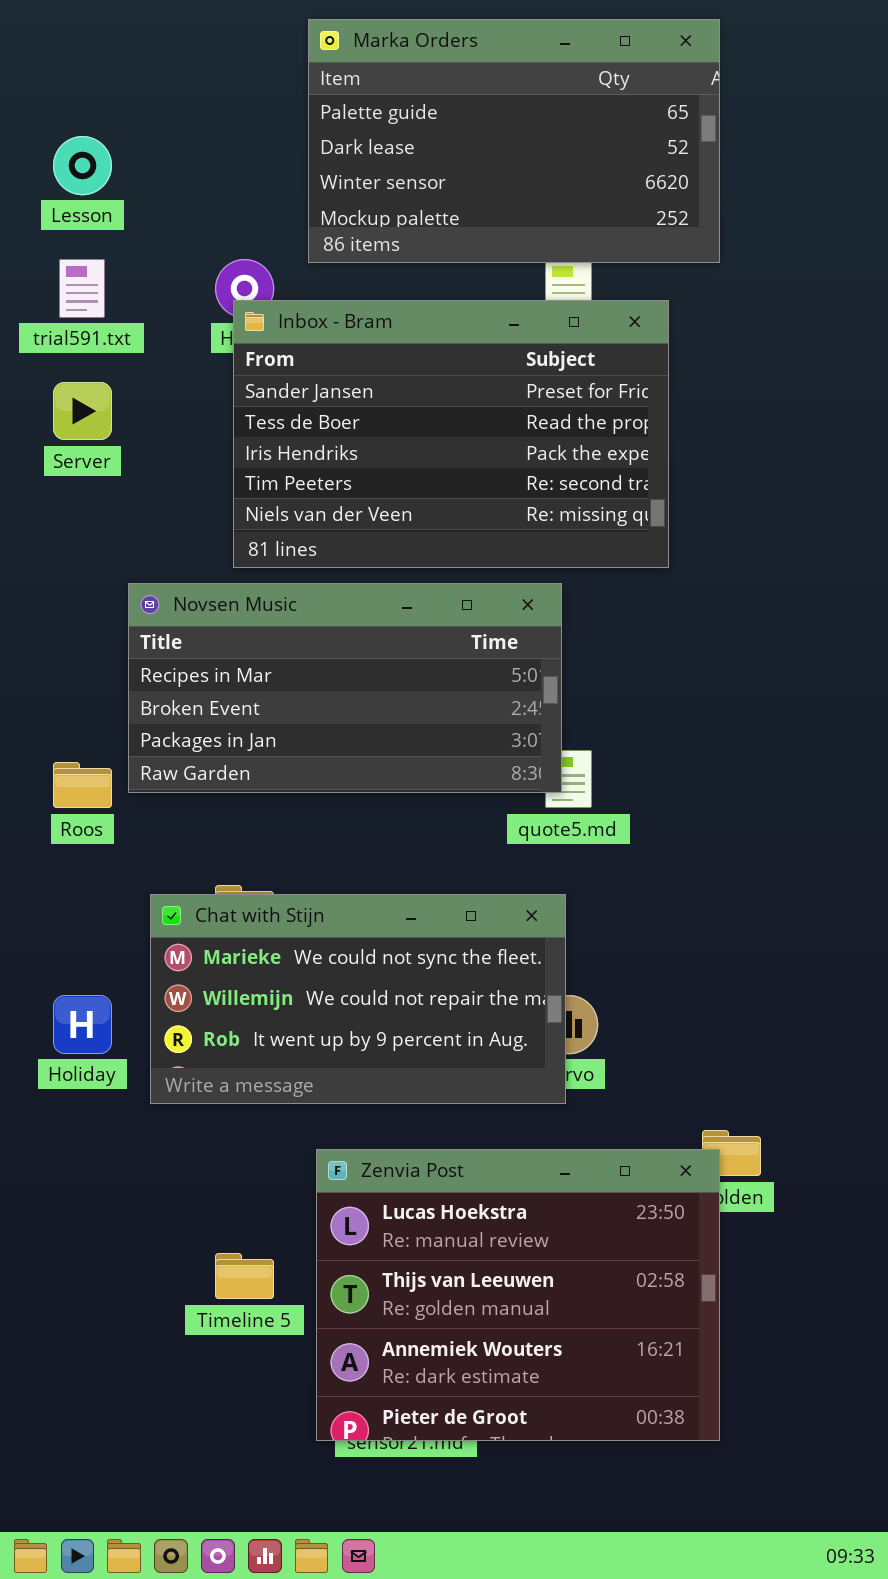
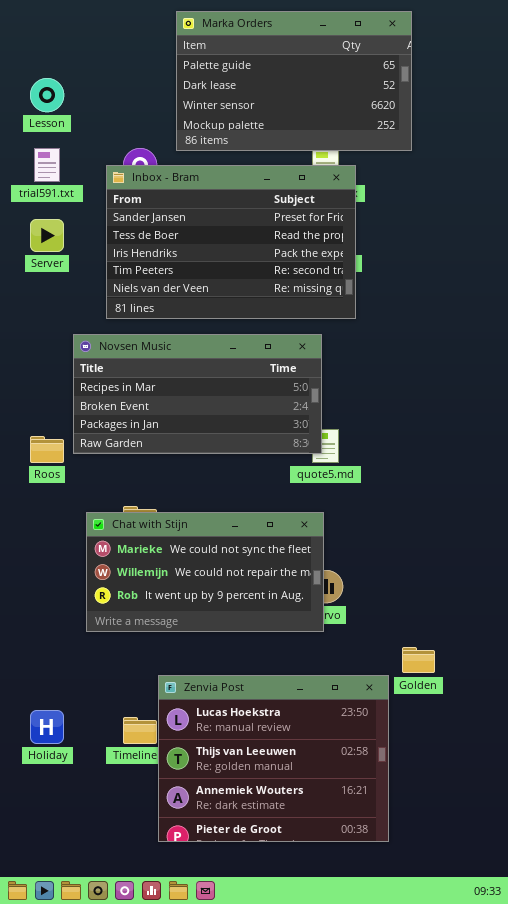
Inbox - Bram: [233,300,669,568] -> [106,165,356,319], moved
Holiday: [53,995,112,1054] -> [30,710,64,744], moved
Zenvia Post: [316,1149,720,1441] -> [158,675,389,842], moved

